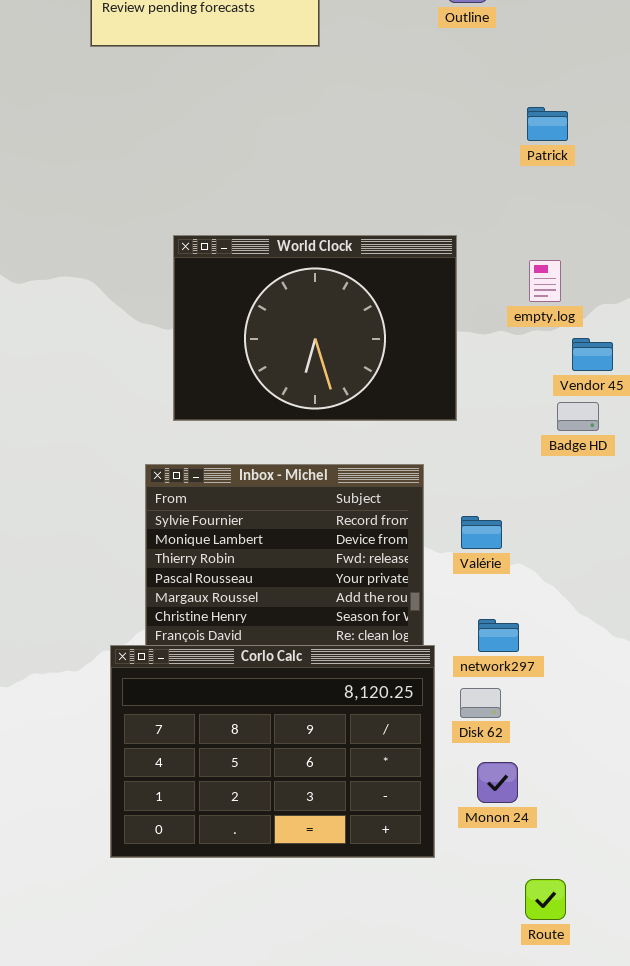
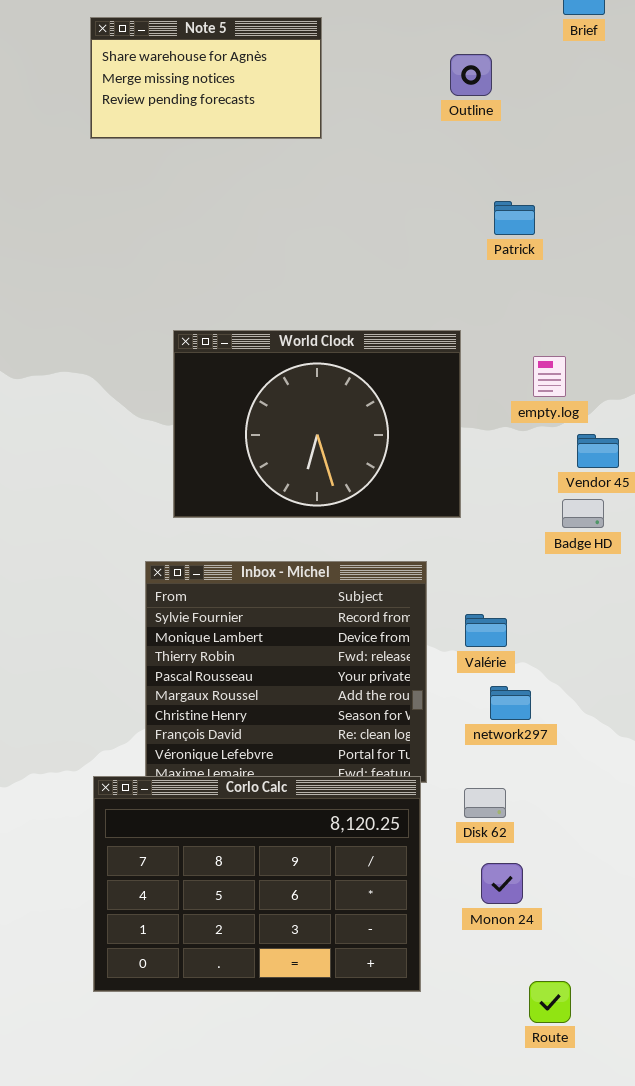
Patrick: [527,107,568,141] -> [494,201,535,235], moved
network297: [478,619,519,652] -> [490,686,531,720], moved
Corlo Calc: [110,645,435,858] -> [93,776,421,992], moved

